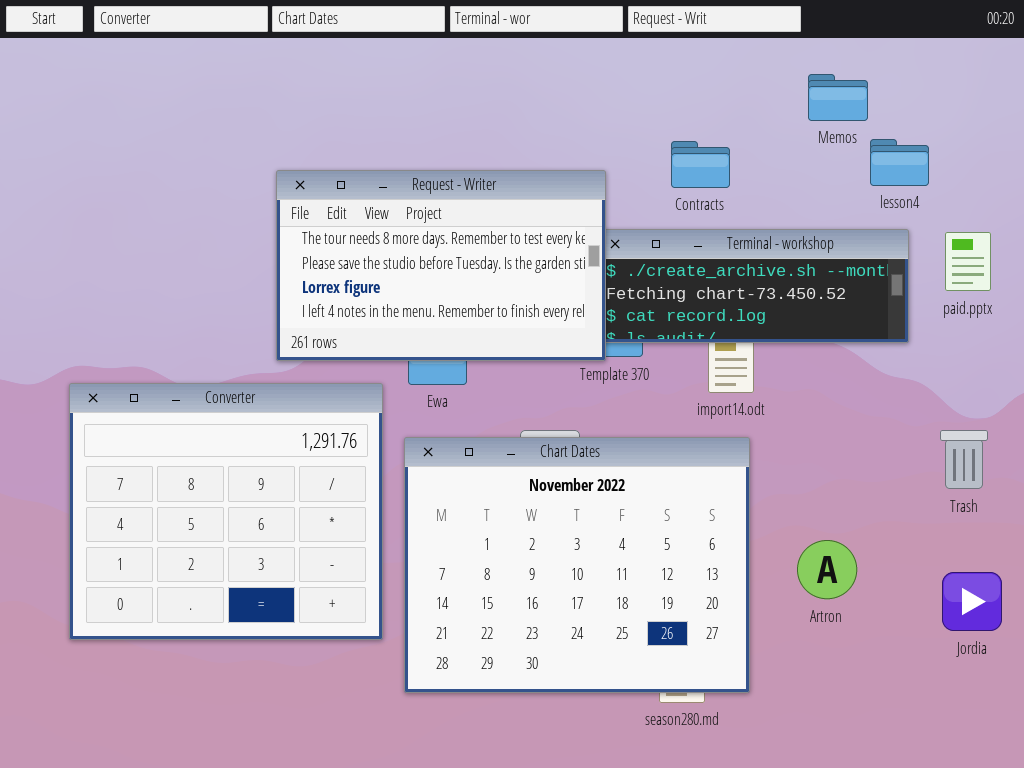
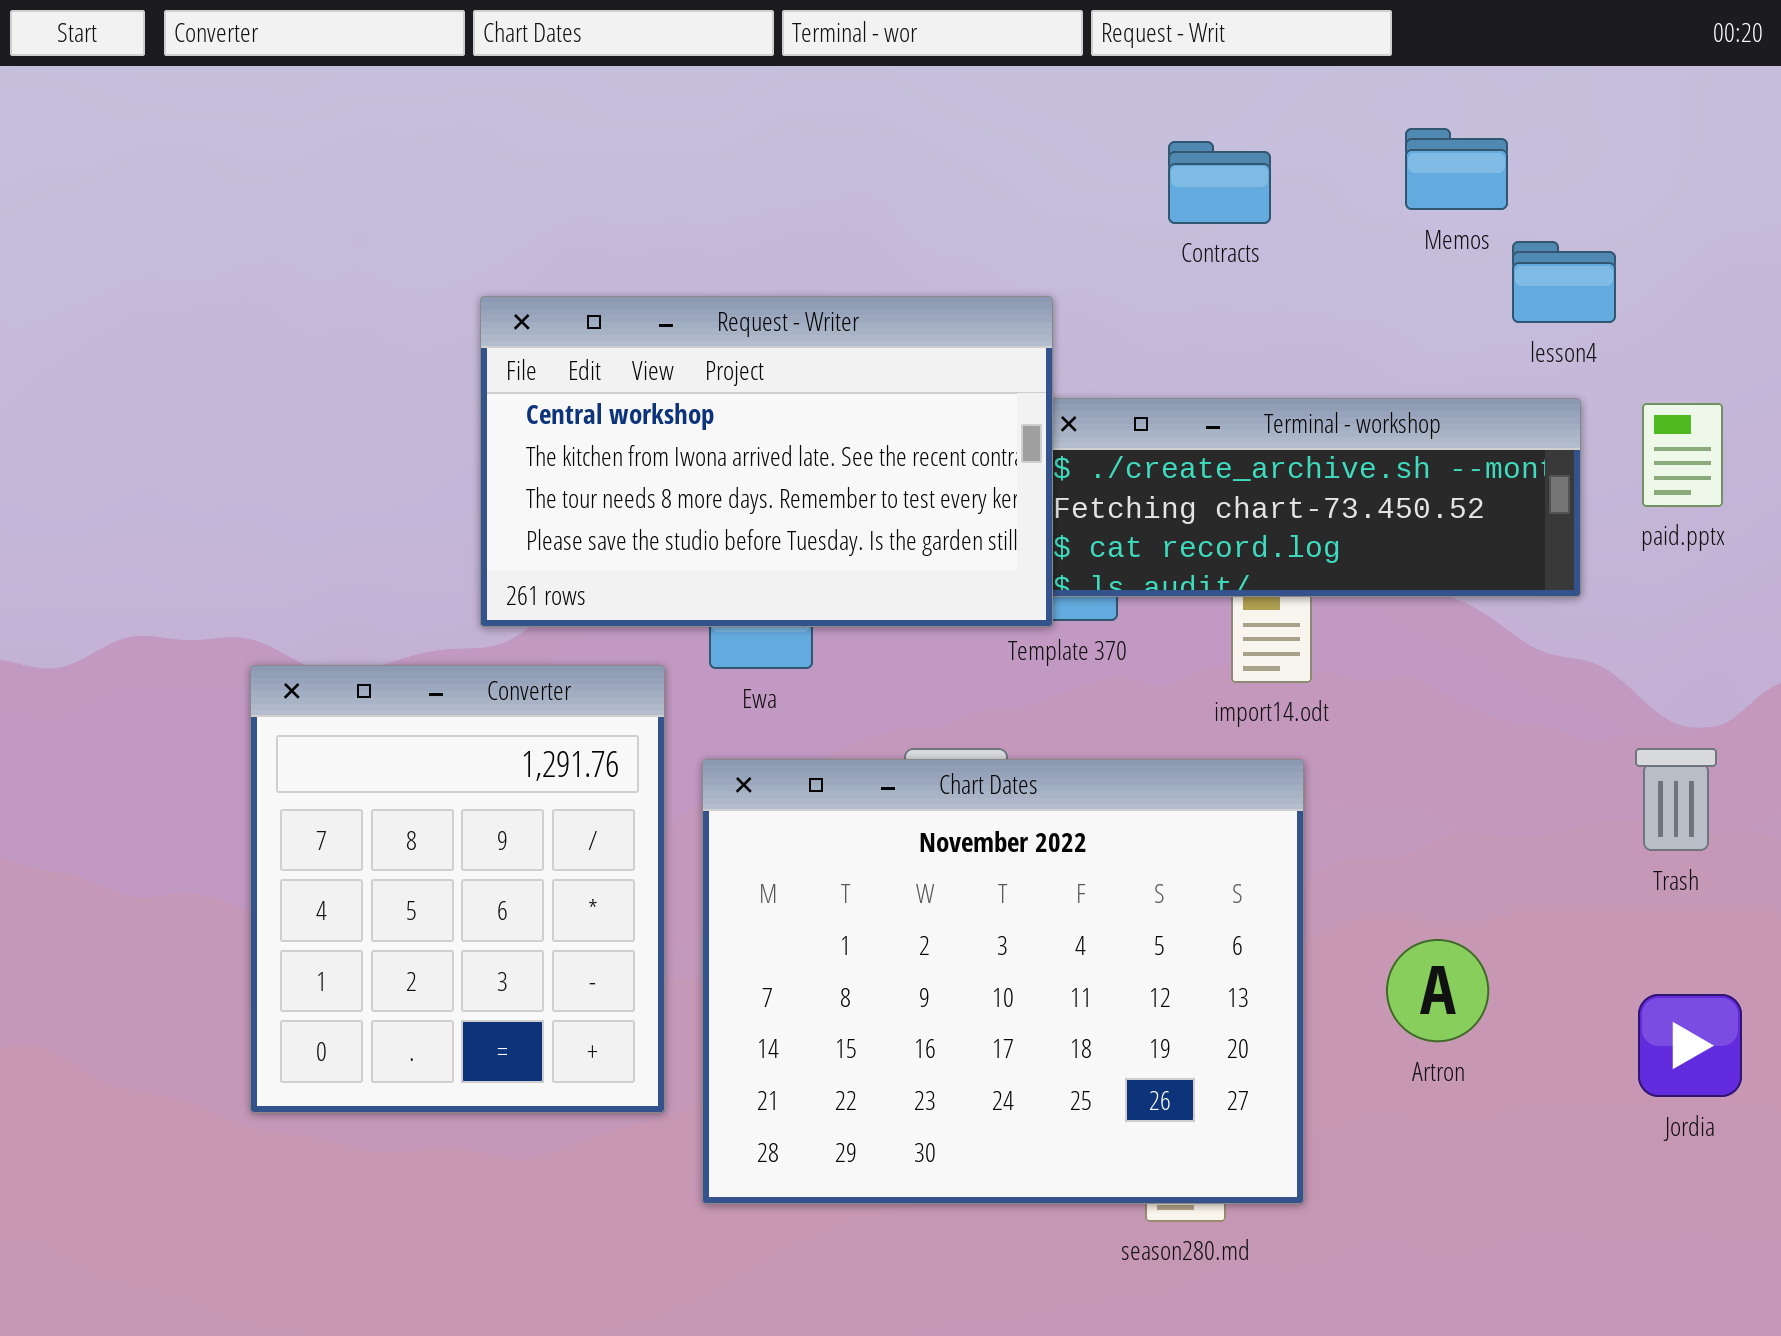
Contracts: [671,141,730,188] -> [1168,141,1271,224], moved
Request - Writer: [276,170,606,361] -> [480,296,1053,627], scrolled up 2 rows
Converter: [69,383,383,640] -> [250,665,665,1113], resized

